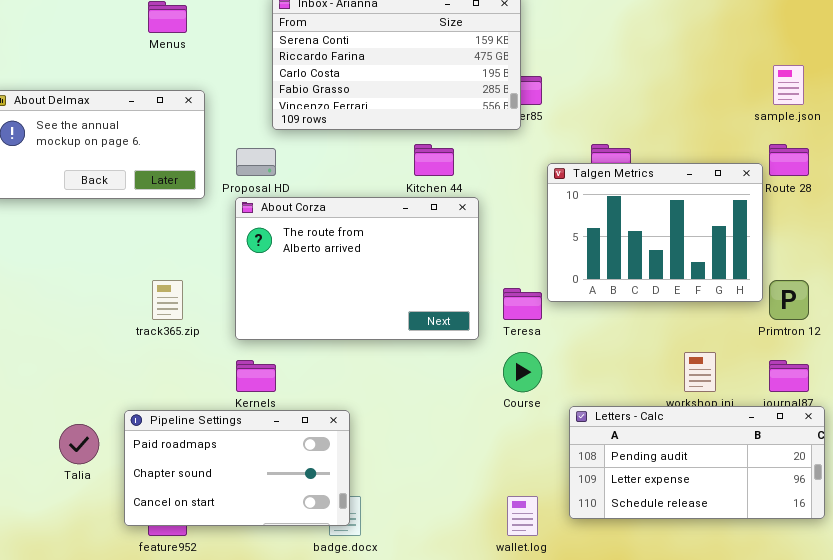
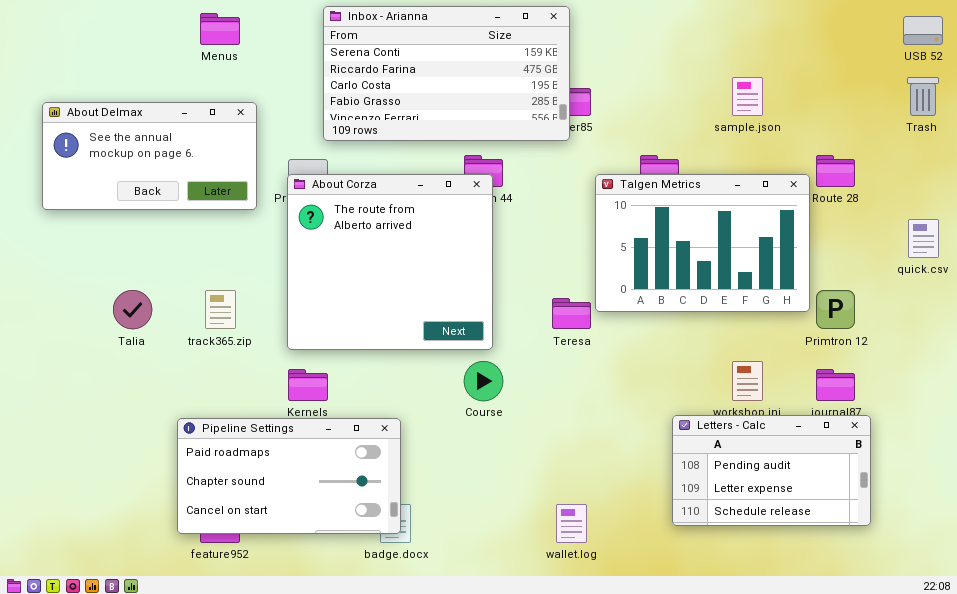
sample.json: [773,65,804,105] -> [732,77,763,116], moved
About Corza: [235,197,479,340] -> [287,174,493,350], resized
Course: [503,352,542,392] -> [464,361,503,401], moved
Letters - Calc: [569,406,825,519] -> [672,415,871,526], resized
Talia: [59,424,99,464] -> [113,290,152,329], moved

